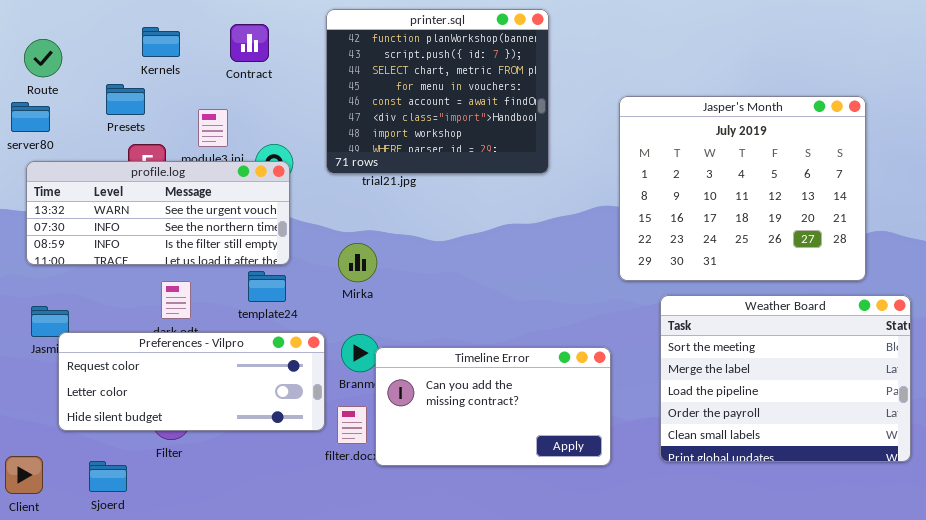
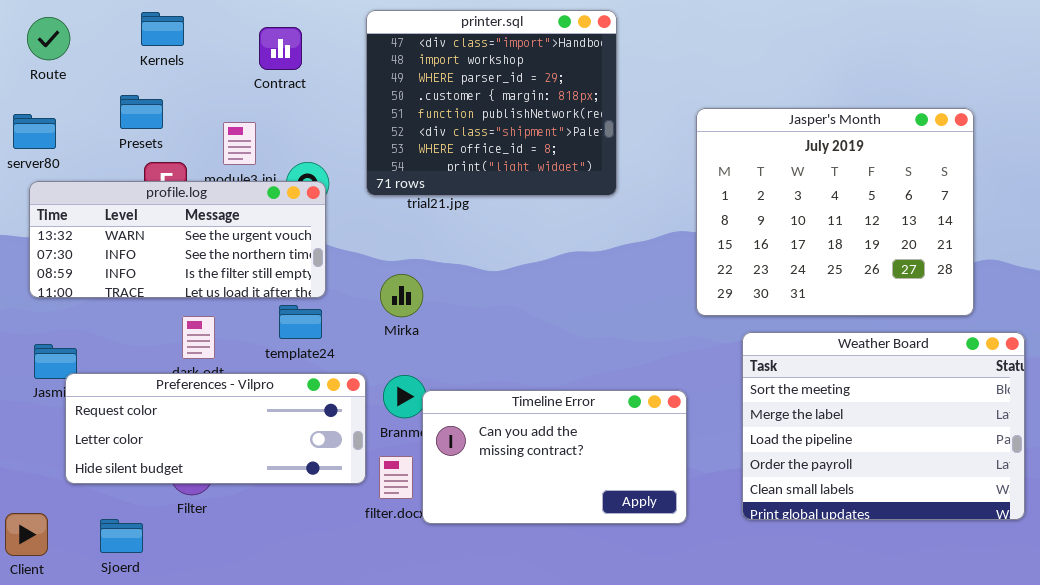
printer.sql: [326,9,549,174] -> [366,10,617,196], scrolled down 5 rows
Kernels: [142,27,180,57] -> [141,12,184,46], moved
Route: [24,39,62,77] -> [27,17,70,60], moved

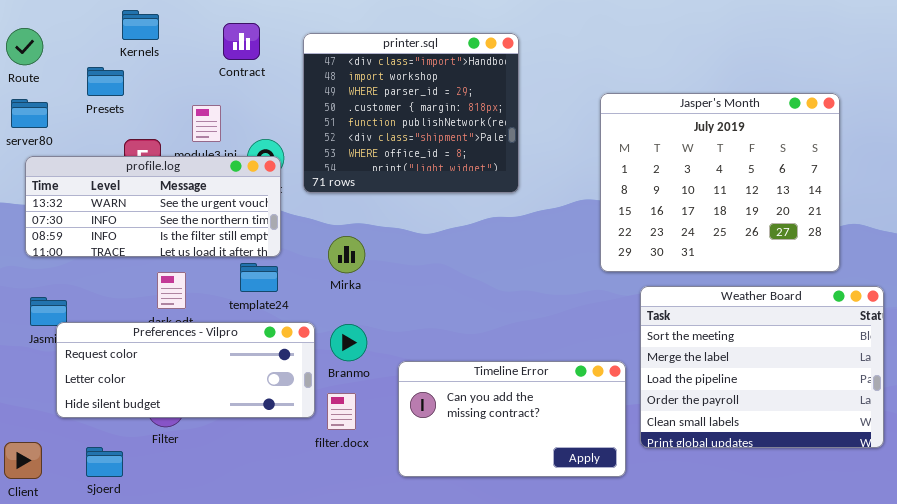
printer.sql: [366,10,617,196] -> [303,33,519,193], moved
Route: [27,17,70,60] -> [6,28,43,65], moved
Presets: [120,95,163,129] -> [87,67,124,96], moved
Timeline Error: [422,390,687,524] -> [398,361,626,477], moved

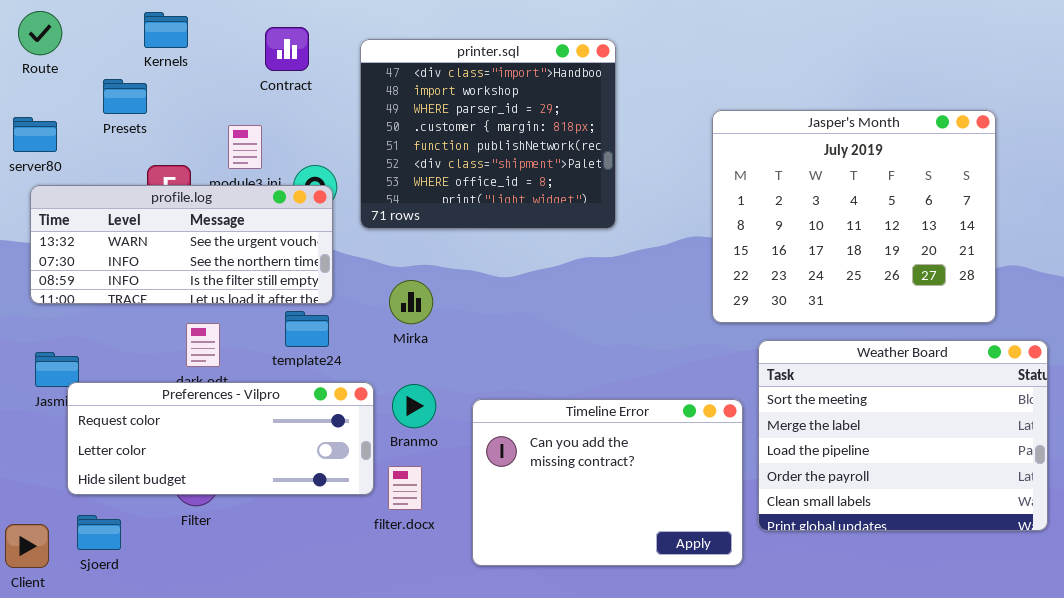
Route: [6,28,43,65] -> [18,11,62,55], moved
Timeline Error: [398,361,626,477] -> [472,399,743,566], resized
Sjoerd: [86,447,123,477] -> [77,515,121,550], moved

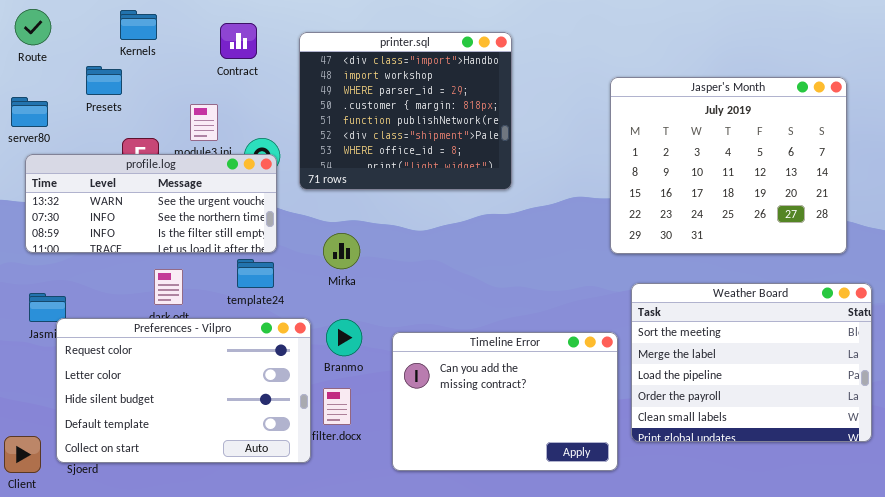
Jasper's Month: [712,110,996,323] -> [610,77,847,254], moved
Preferences - Vilpro: [67,382,374,495] -> [56,318,311,463], resized

